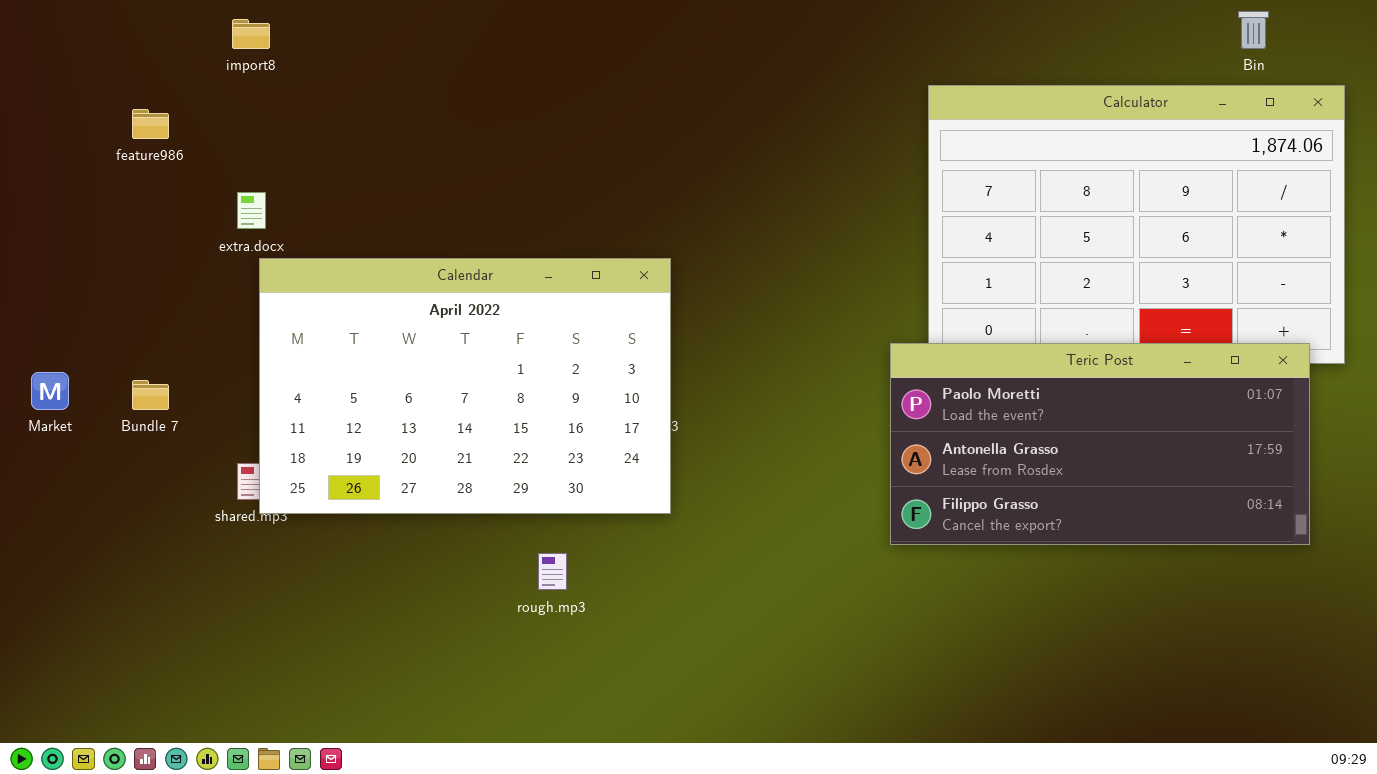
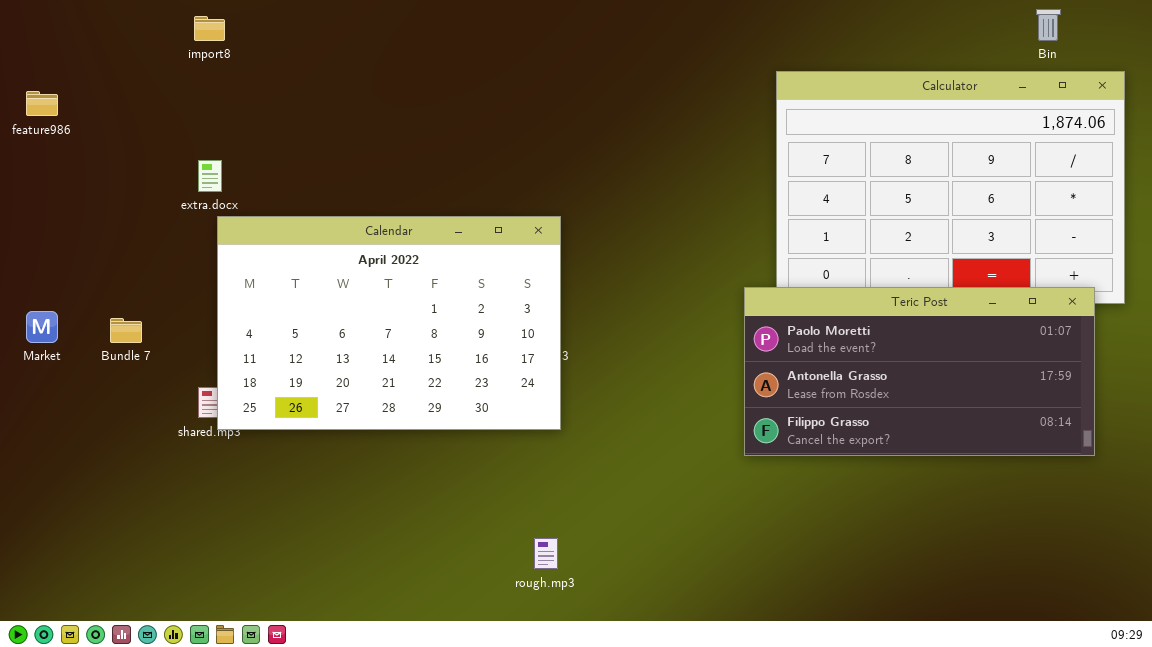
feature986: [132,109,169,139] -> [26,91,58,116], moved
rough.mp3: [538,553,567,590] -> [534,538,558,569], moved

